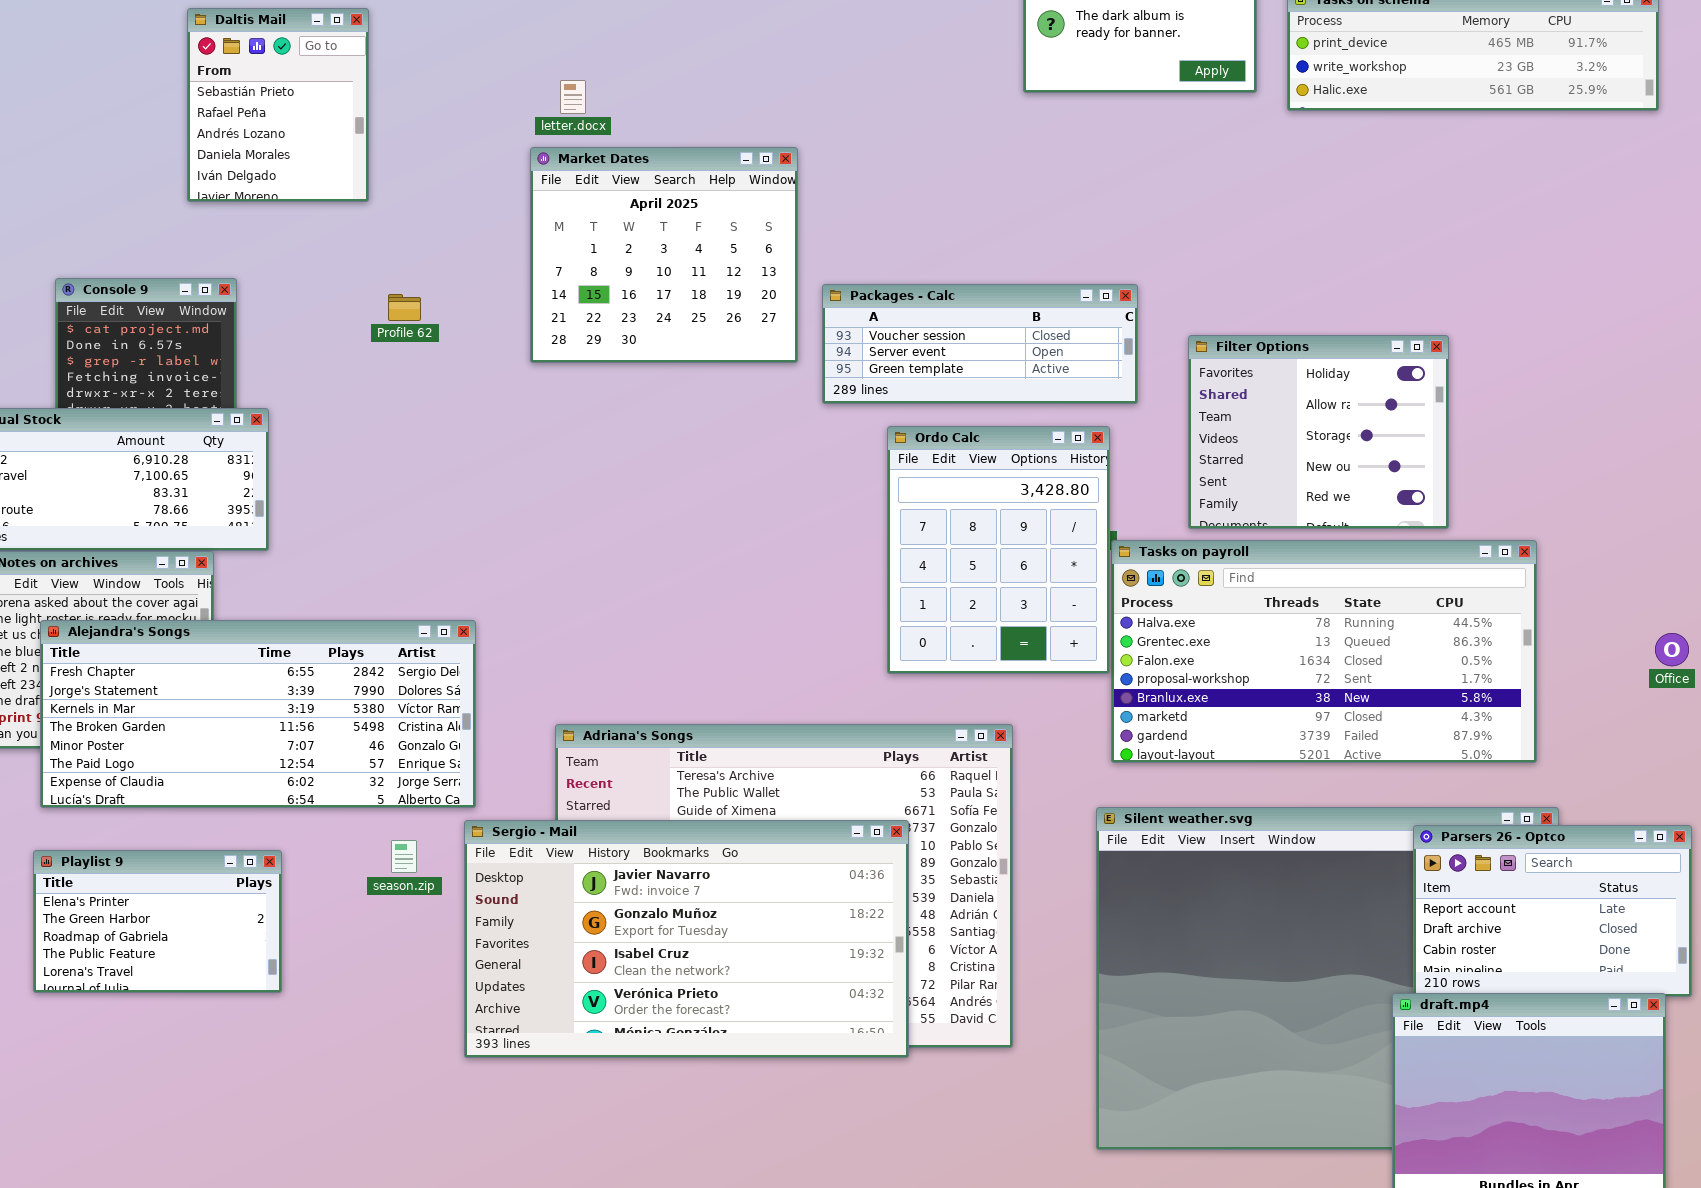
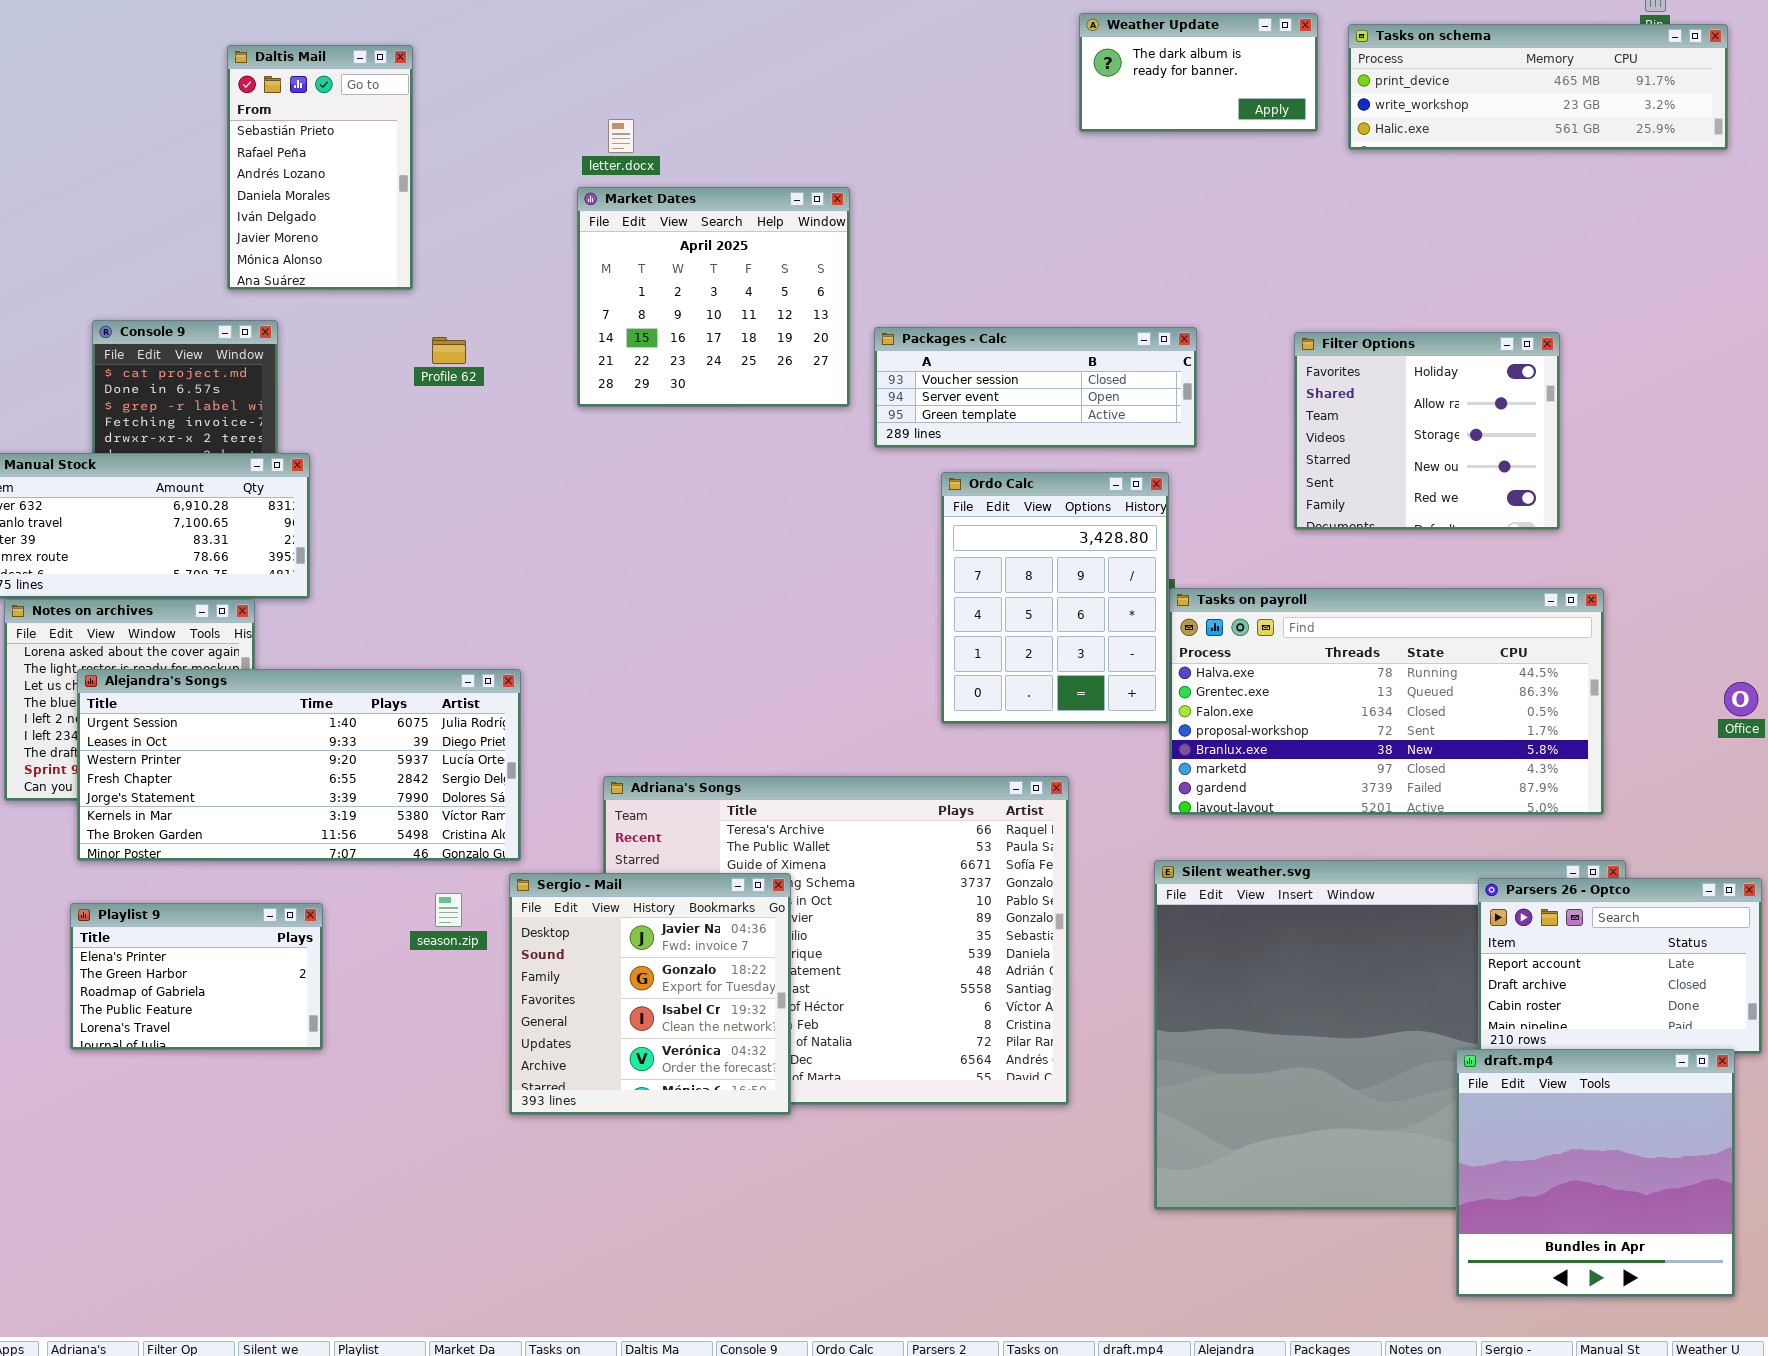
Daltis Mail: [187,8,369,202] -> [227,45,413,290], resized
Filter Options: [1188,335,1449,529] -> [1294,332,1560,530], moved
Alejandra's Songs: [40,620,476,808] -> [77,669,521,861], scrolled up 3 rows
Sergio - Mail: [464,820,909,1058] -> [509,873,791,1115], resized

